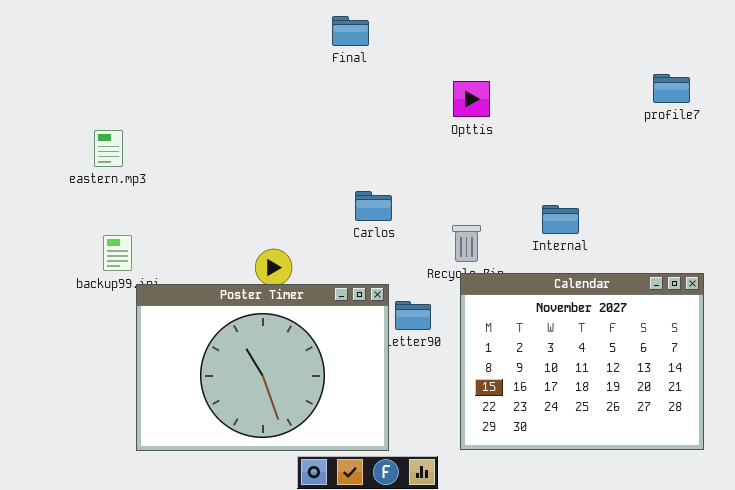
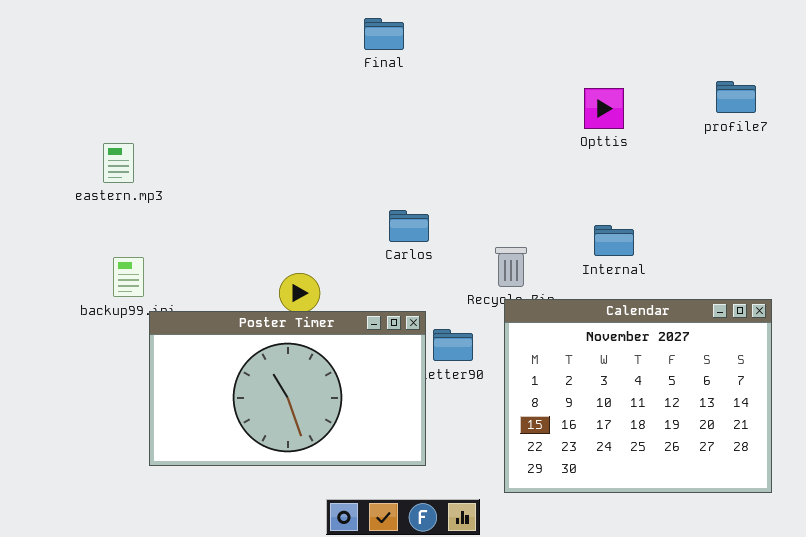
Opttis: [453,81,490,117] -> [584,88,624,129], moved
Poster Timer: [136,284,389,451] -> [149,311,426,466], resized

